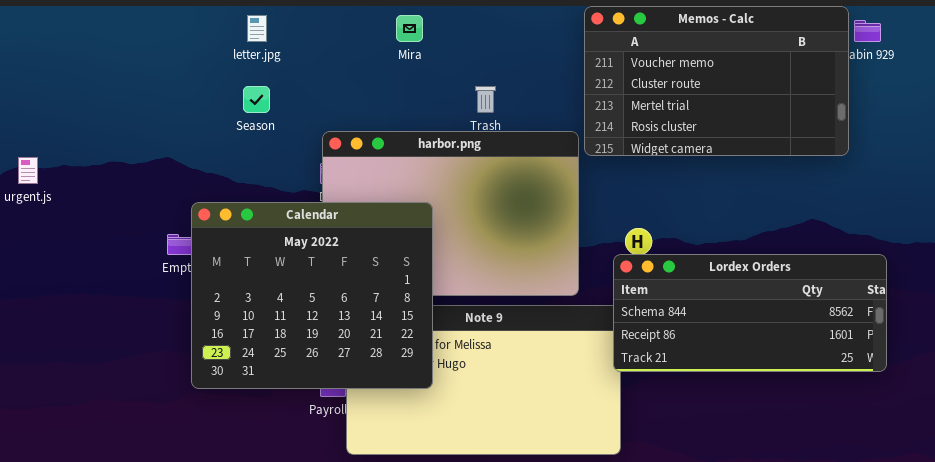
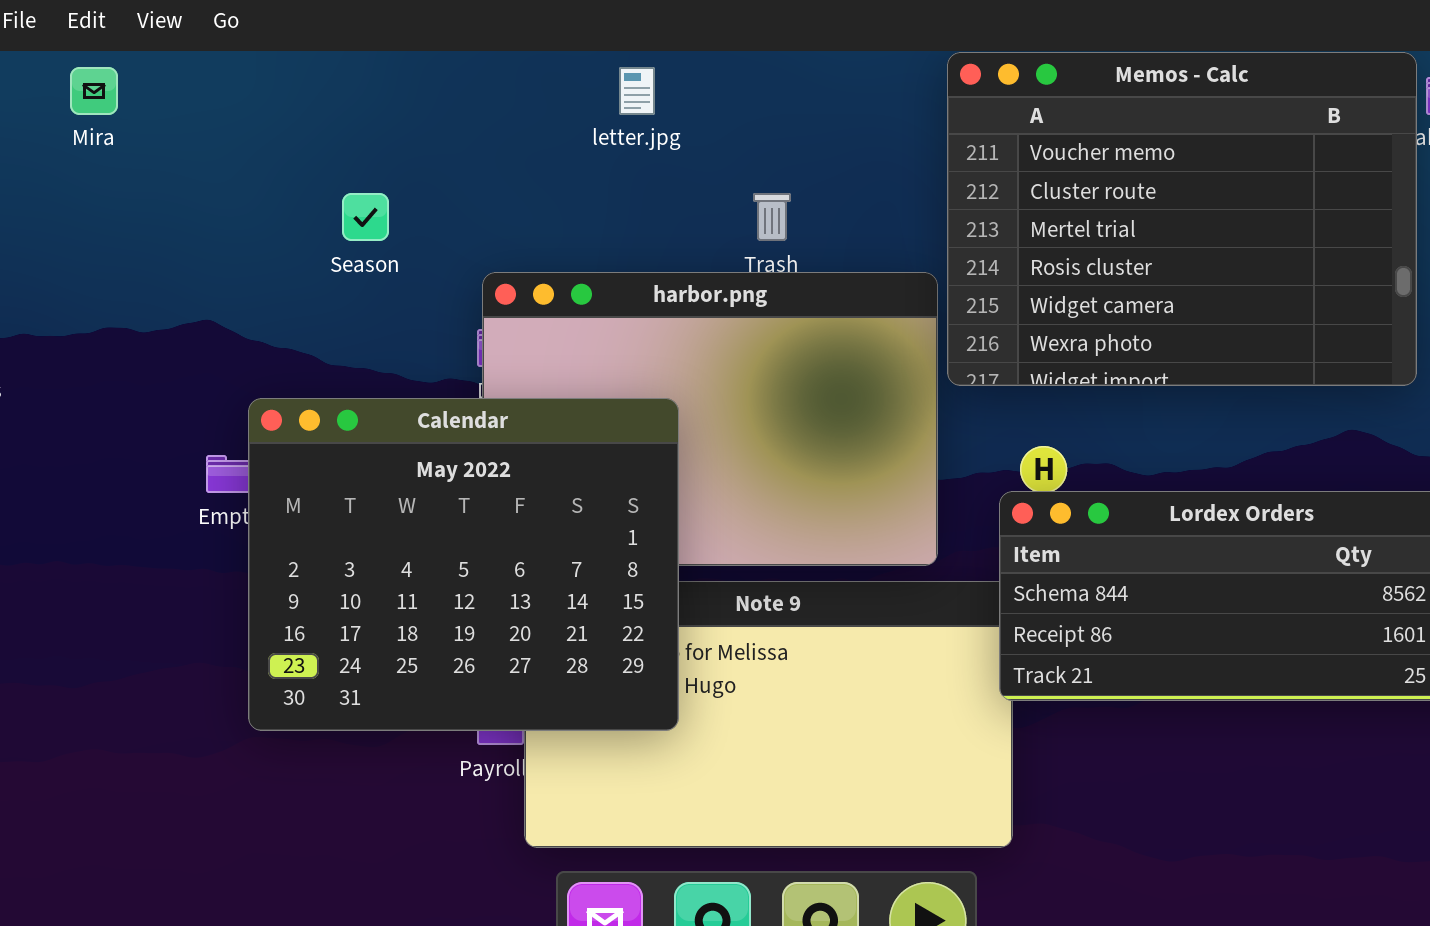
Memos - Calc: [584,6,849,156] -> [947,52,1417,386], resized
letter.jpg: [247,15,267,42] -> [619,67,655,115], moved
Mira: [396,15,423,42] -> [70,67,118,115], moved

